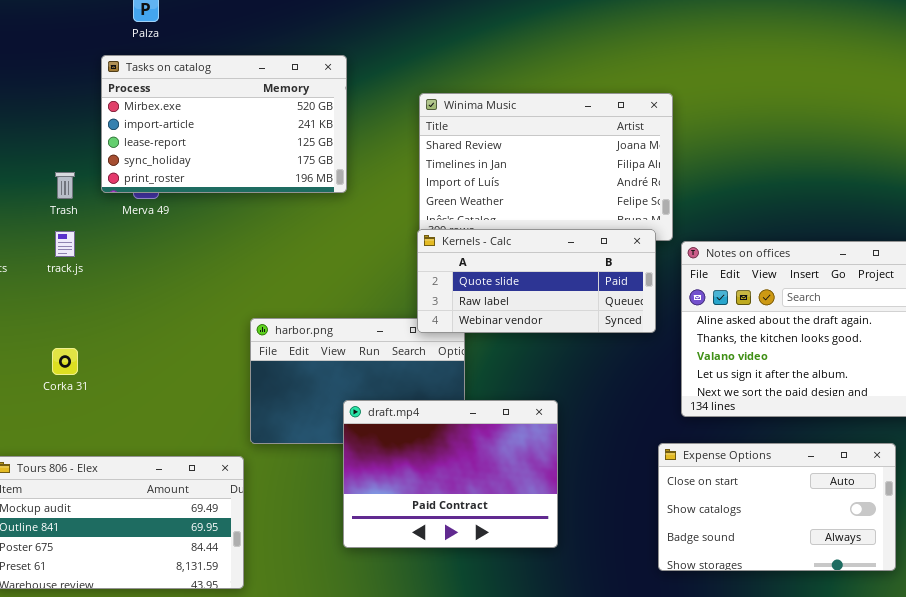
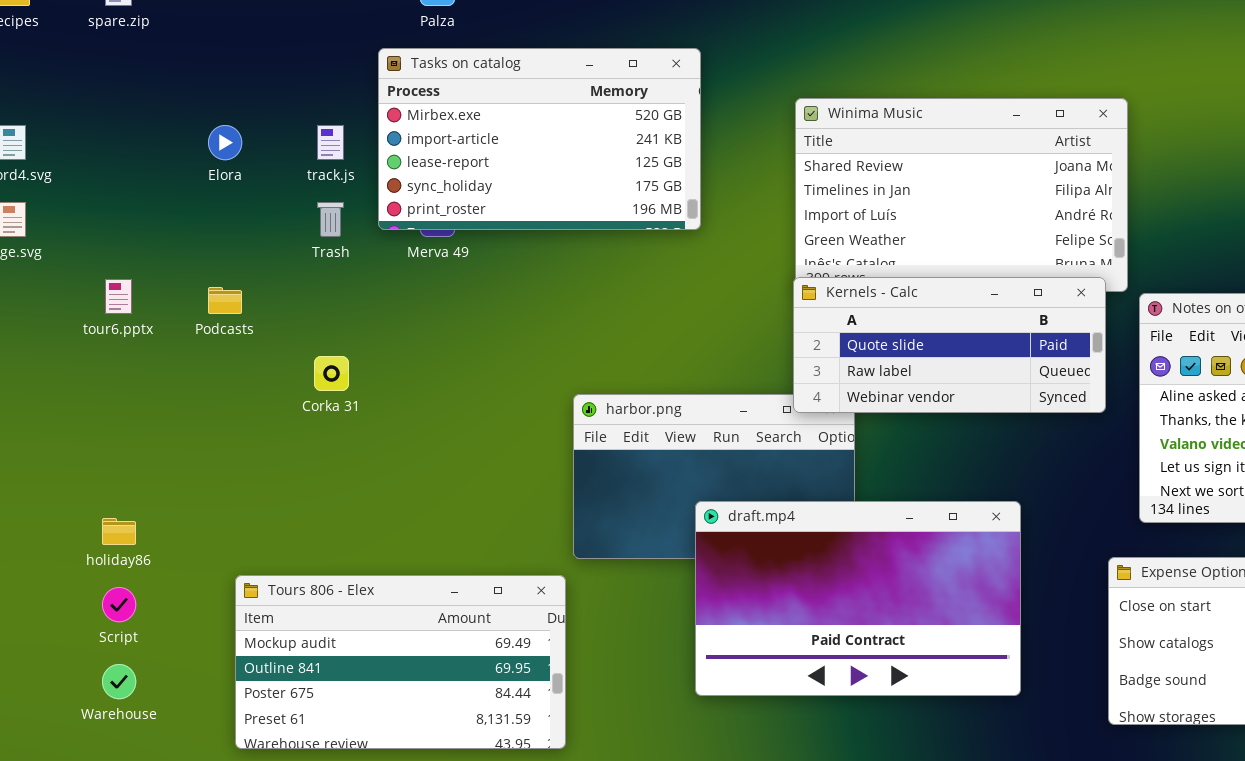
track.js: [55,231,75,257] -> [317,125,344,160], moved
Corka 31: [52,348,78,375] -> [314,356,349,391], moved
draft.mp4: [343,400,558,548] -> [695,501,1021,696], resized

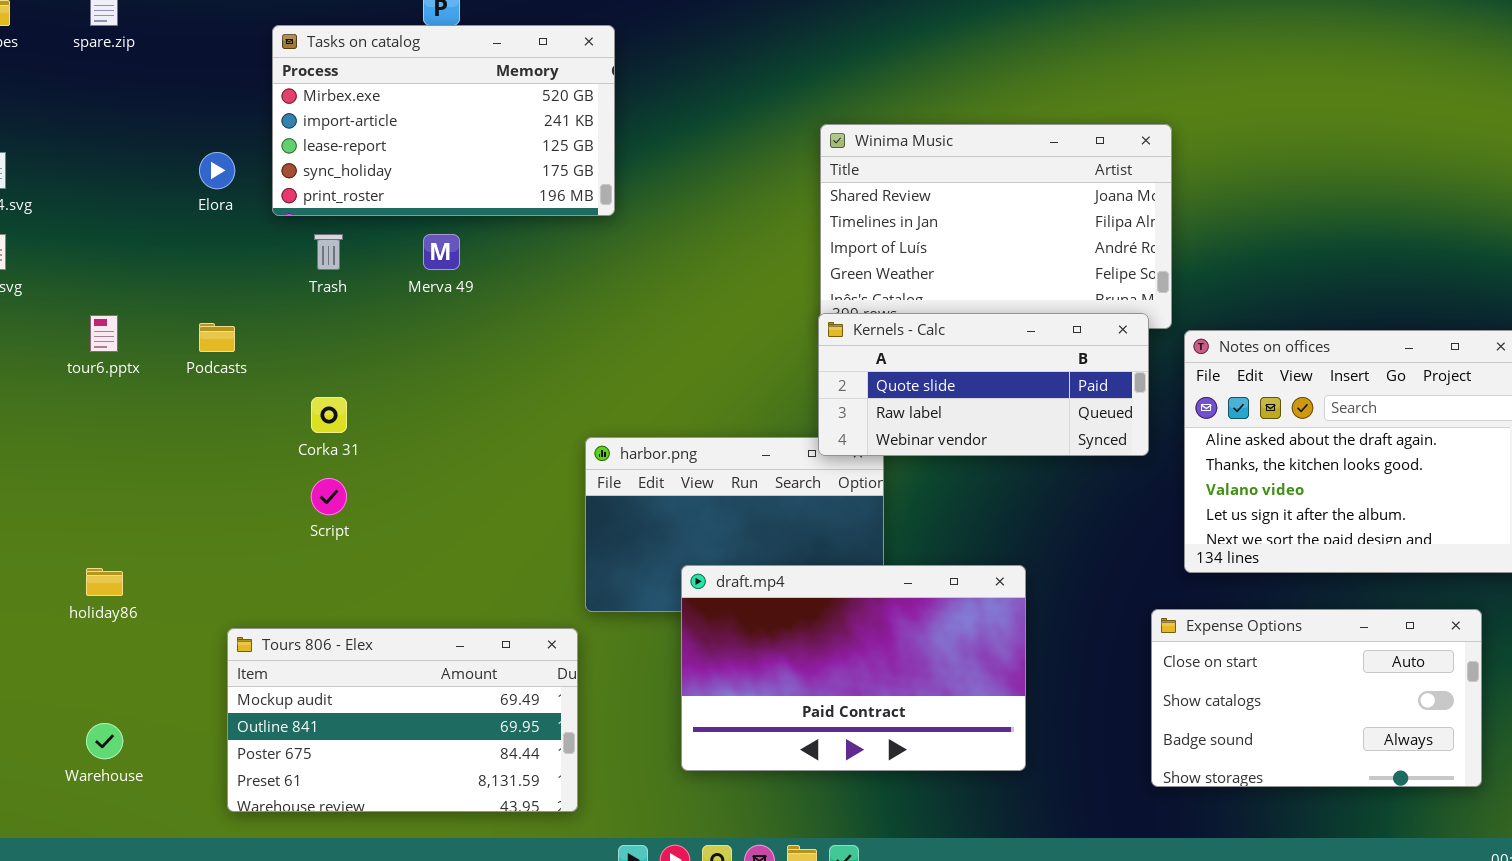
Tasks on catalog: [378,48,701,230] -> [272,25,615,216], moved
draft.mp4: [695,501,1021,696] -> [681,565,1026,771], moved
Script: [102,587,136,622] -> [311,478,347,515], moved

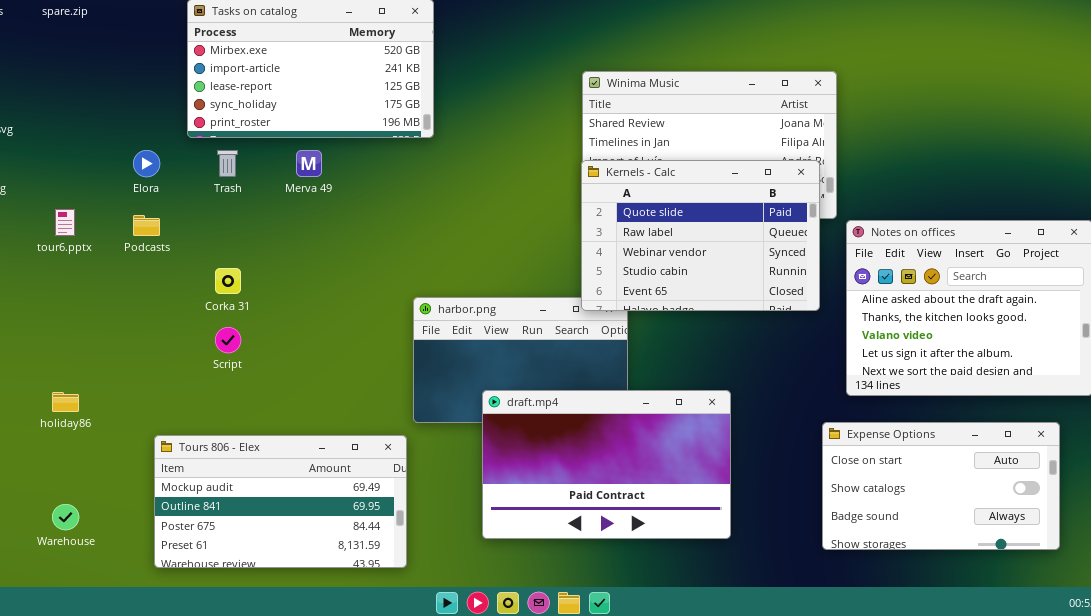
Elora: [199,152,235,189] -> [133,150,160,177], moved
Kernels - Calc: [818,313,1149,456] -> [581,160,820,311], resized

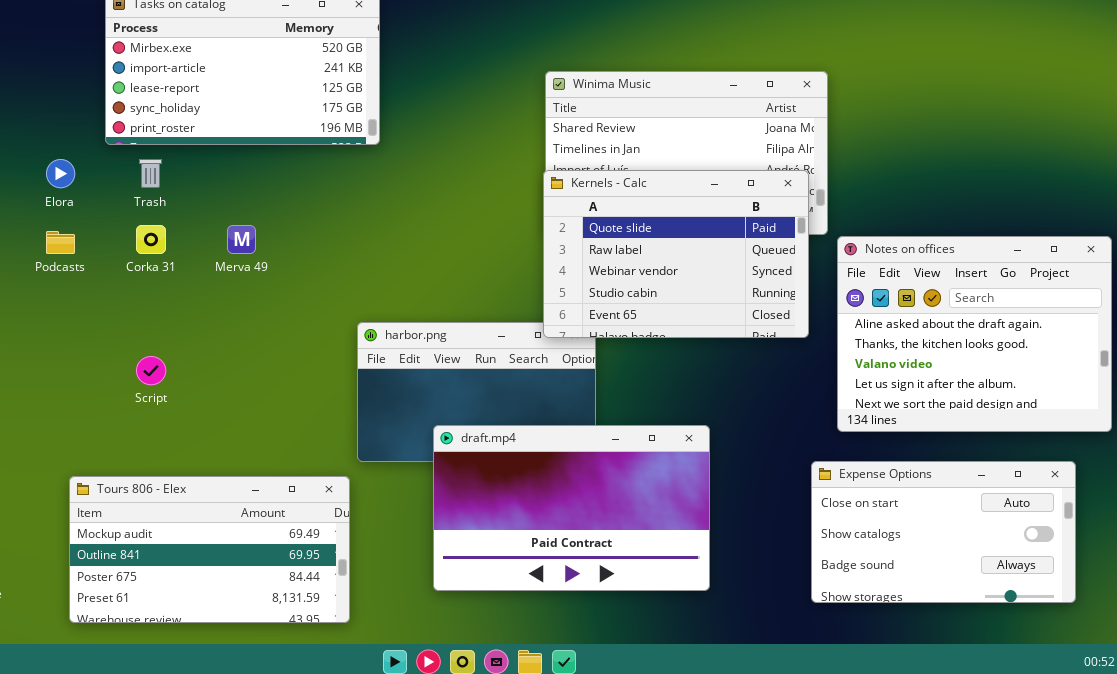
Merva 49: [296,150,322,177] -> [227,225,256,254], moved
Corka 31: [215,268,241,294] -> [136,225,166,254], moved

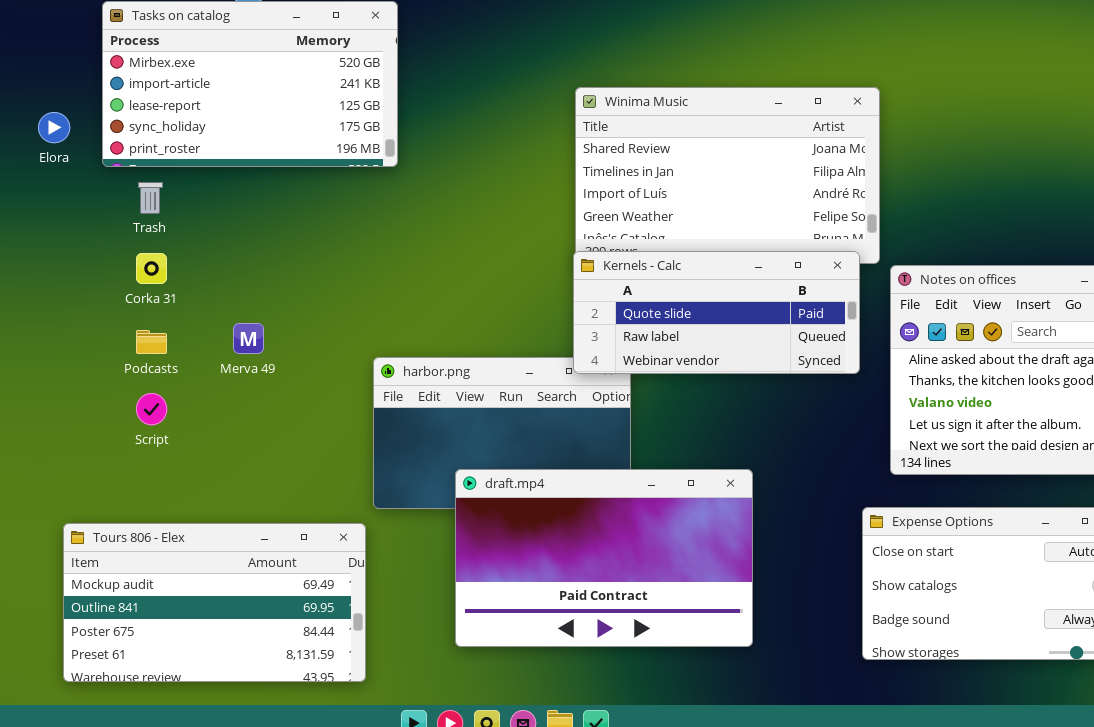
Elora: [46,159,75,188] -> [38,112,70,143], moved
Kernels - Calc: [543,170,809,338] -> [573,251,860,374], resized
Merva 49: [227,225,256,254] -> [233,323,264,354], moved
Podcasts: [46,231,75,254] -> [136,330,167,354], moved

